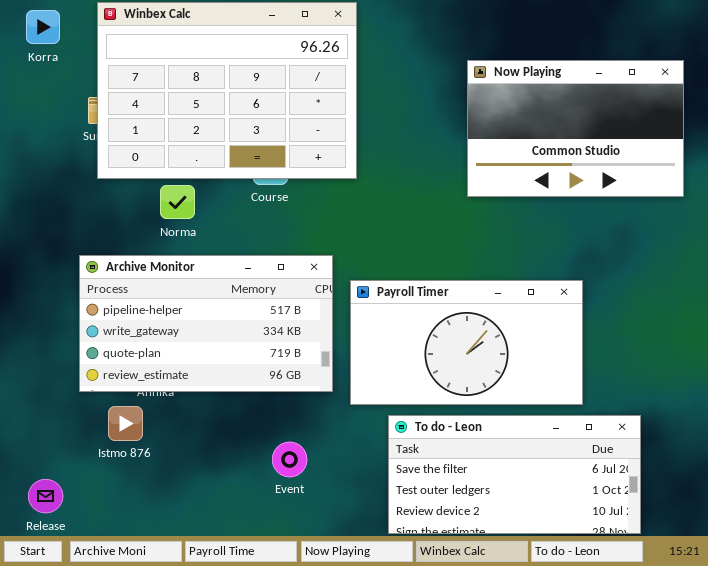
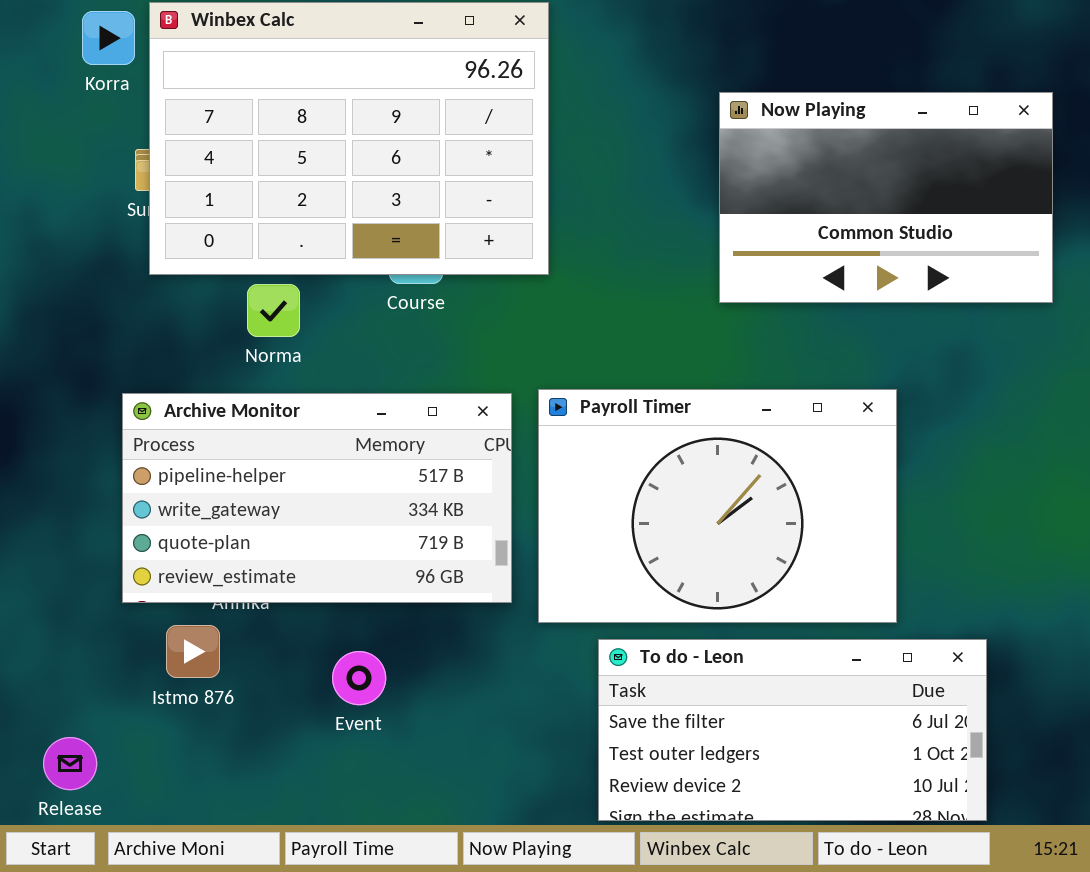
Korra: [26,10,60,44] -> [82,11,135,65], moved
Payroll Timer: [350,280,583,405] -> [538,389,897,623], resized
Event: [272,442,307,477] -> [332,651,386,705], moved

